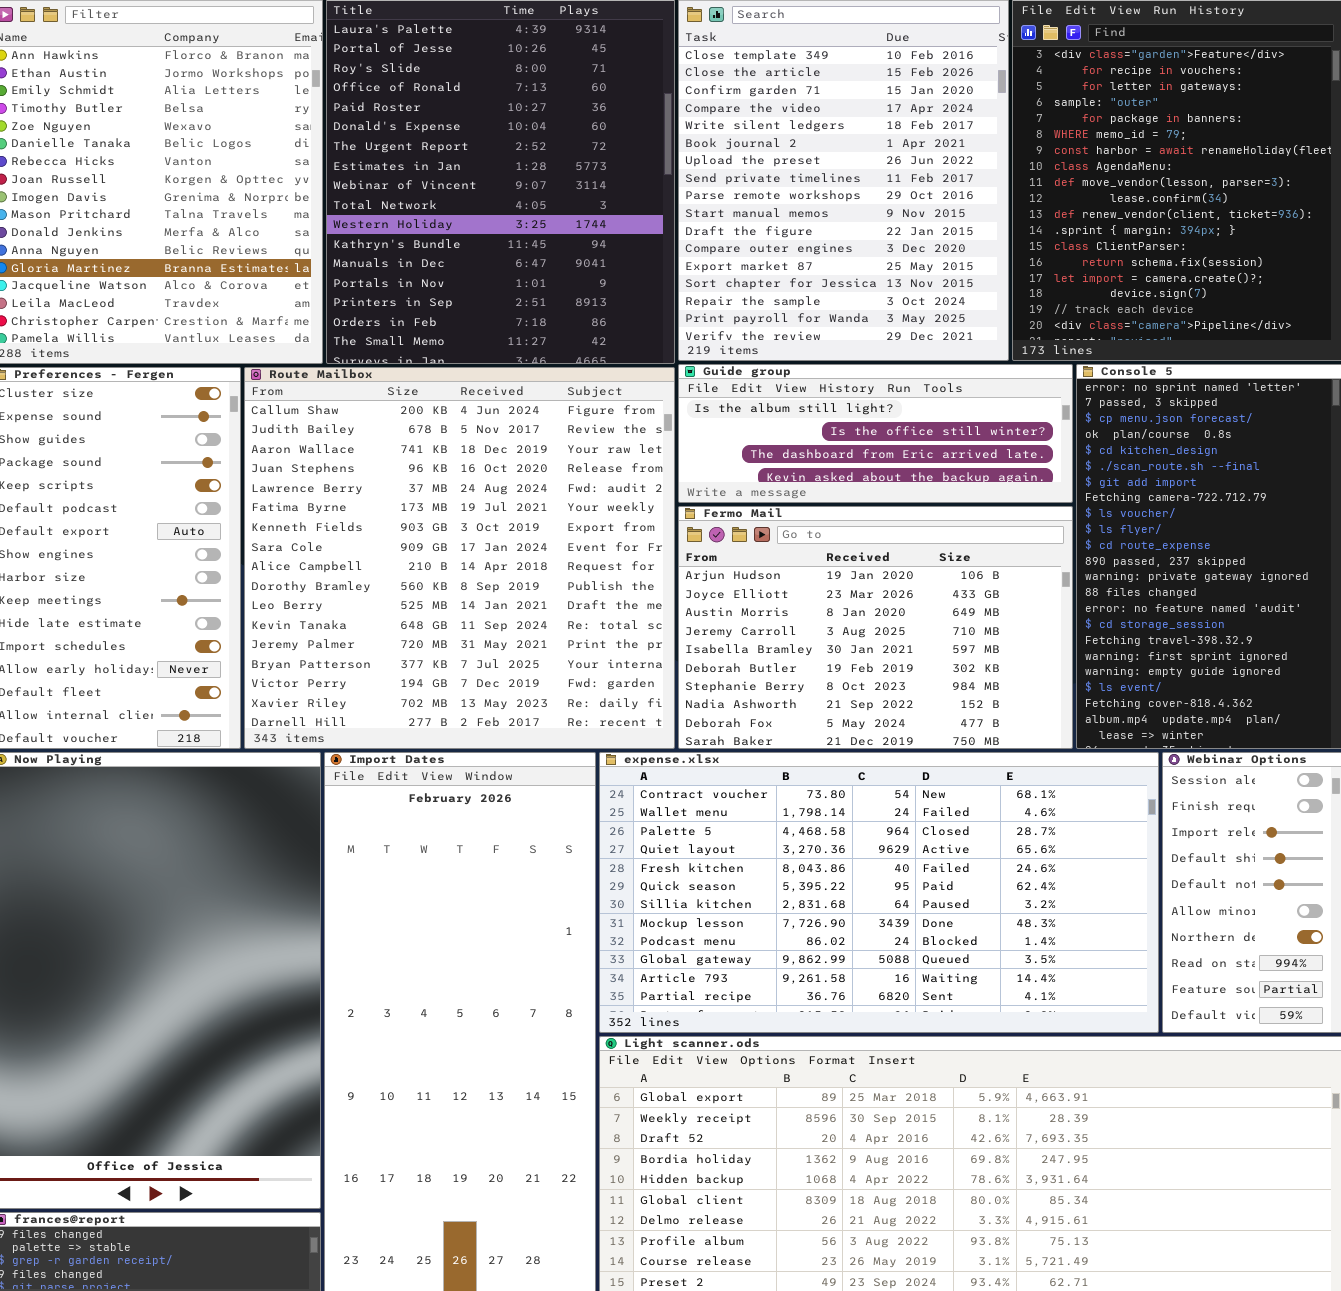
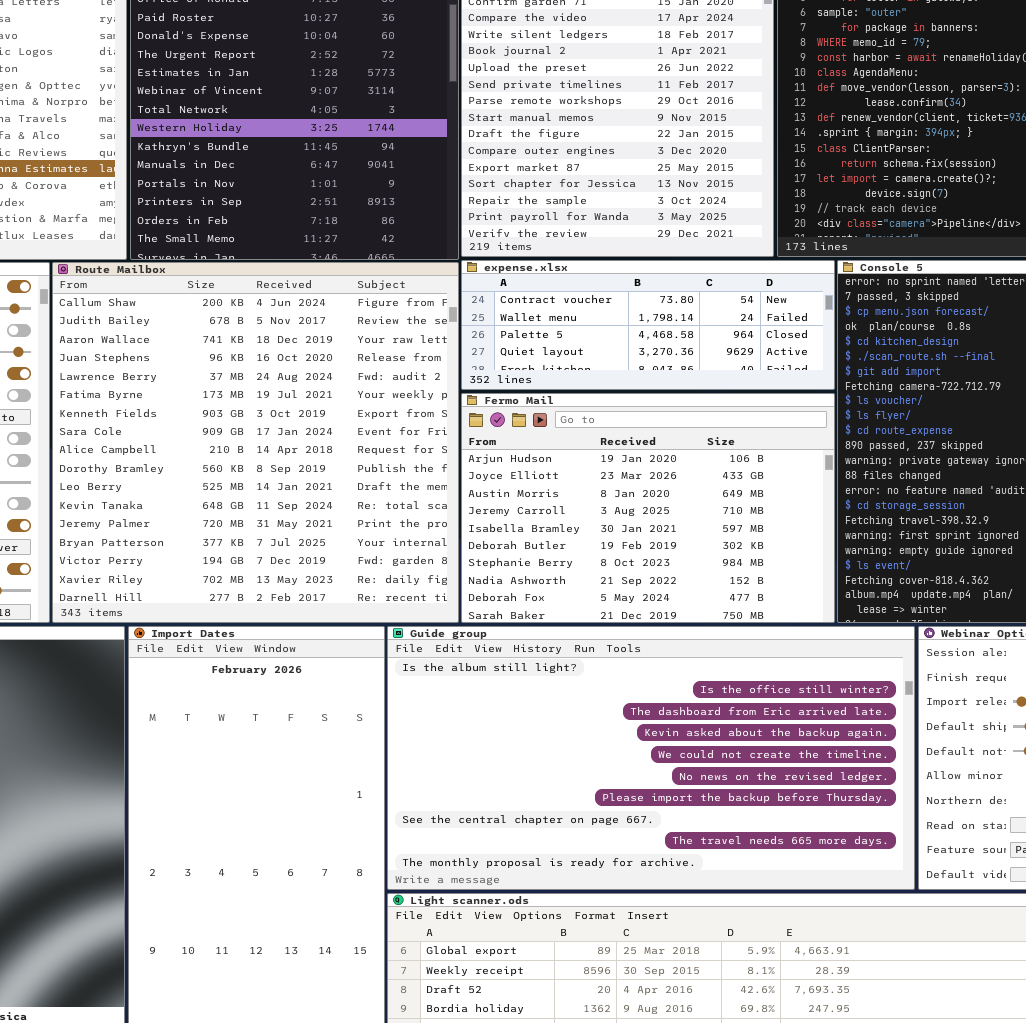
Guide group: [678,364,1073,503] -> [387,626,915,890], moved, resized
expense.xlsx: [599,752,1159,1033] -> [461,260,835,390], moved, resized

